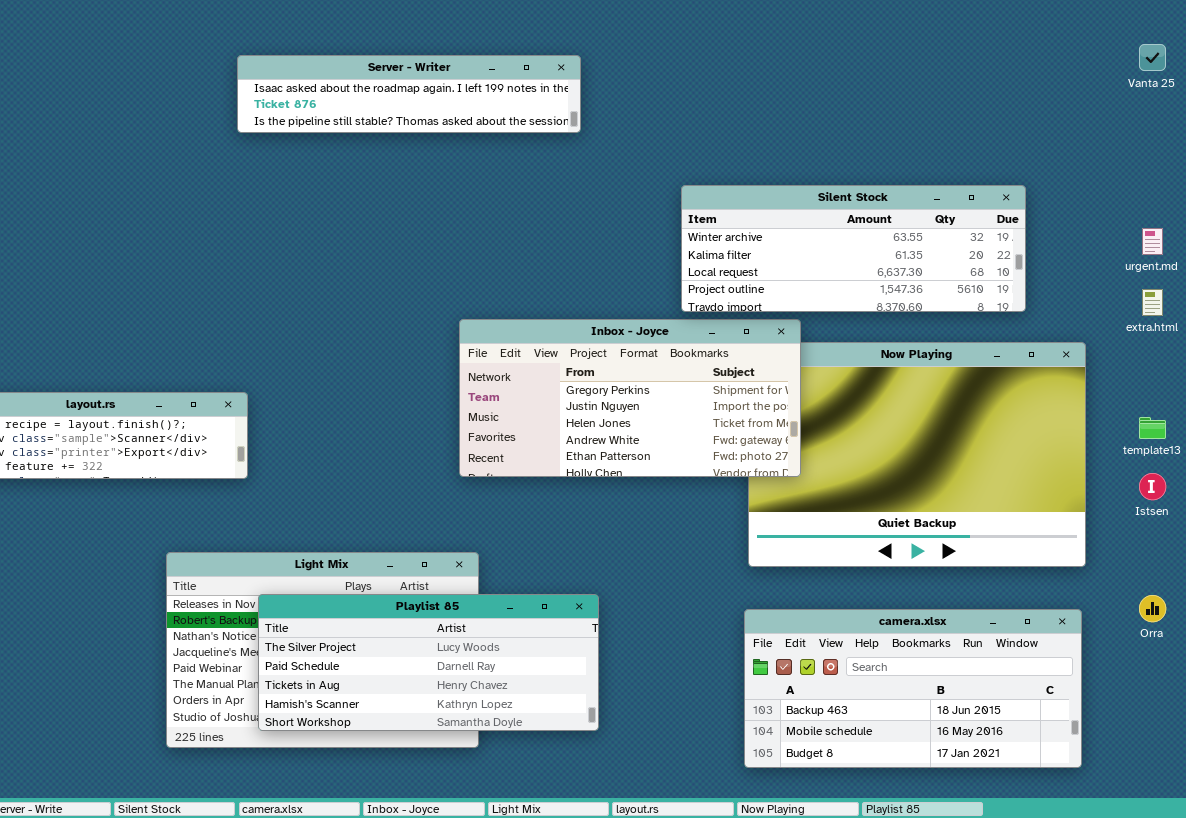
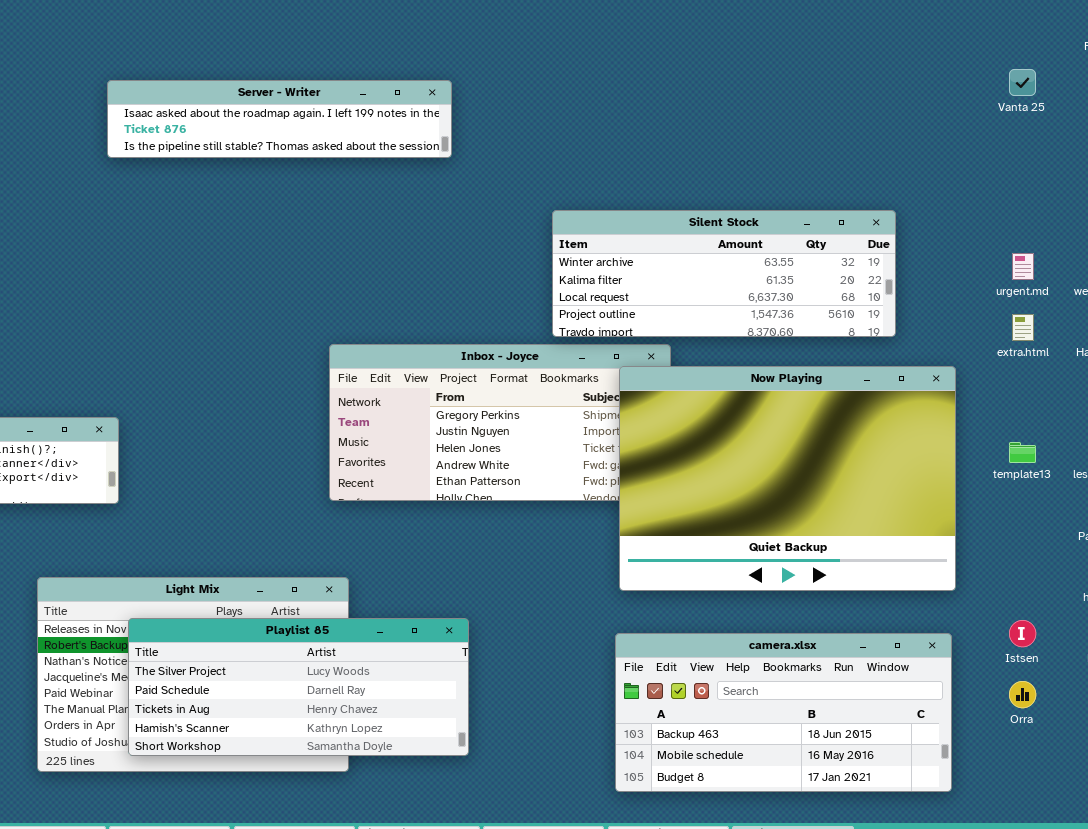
Now Playing: [748,342,1086,567] -> [619,366,956,591], raised
Istsen: [1139,473,1166,500] -> [1009,620,1036,647], moved
Orra: [1139,595,1166,622] -> [1009,681,1036,708], moved

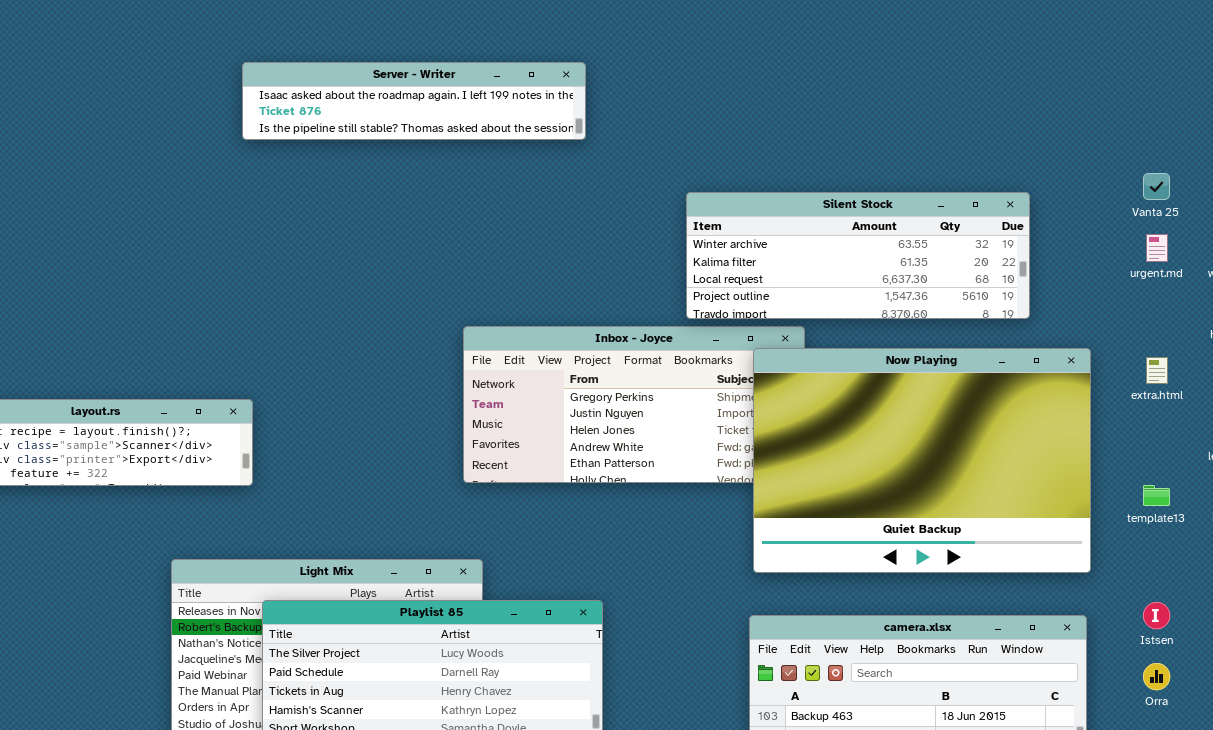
Vanta 25: [1009,69,1036,96] -> [1143,173,1170,200], moved
extra.html: [1012,314,1034,341] -> [1146,357,1168,384], moved
template13: [1009,442,1036,463] -> [1143,485,1170,506], moved

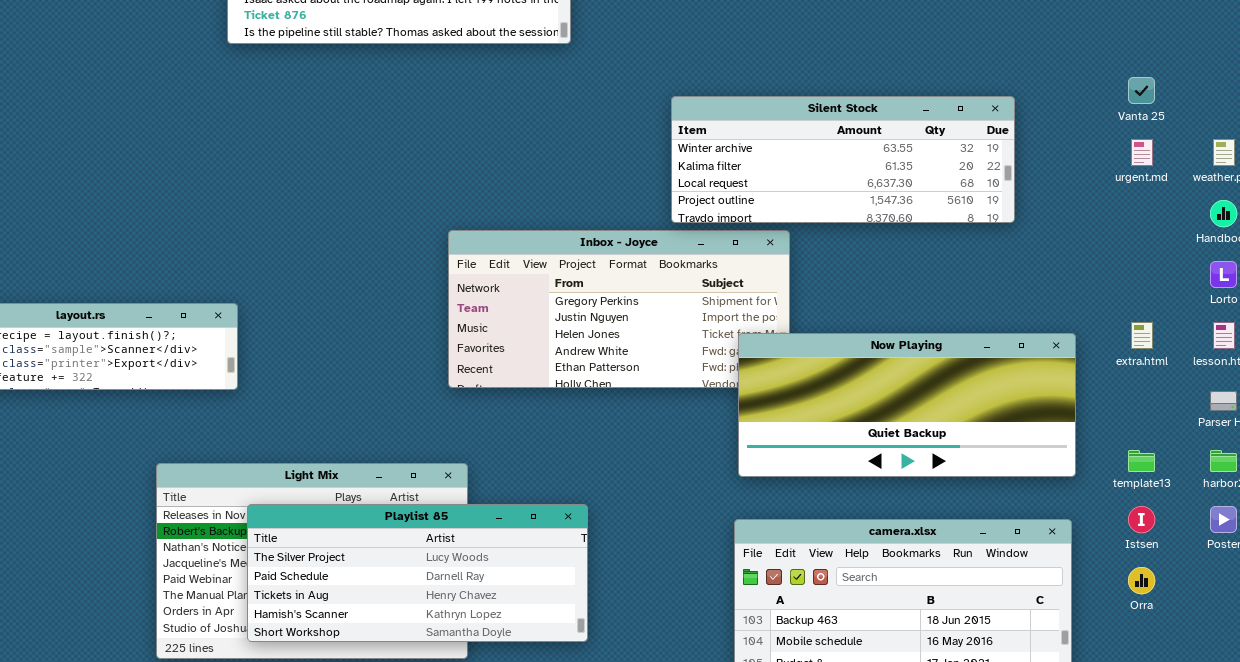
Now Playing: [753,348,1091,573] -> [738,333,1076,477], resized
extra.html: [1146,357,1168,384] -> [1131,322,1153,349], moved
template13: [1143,485,1170,506] -> [1128,450,1155,472], moved

